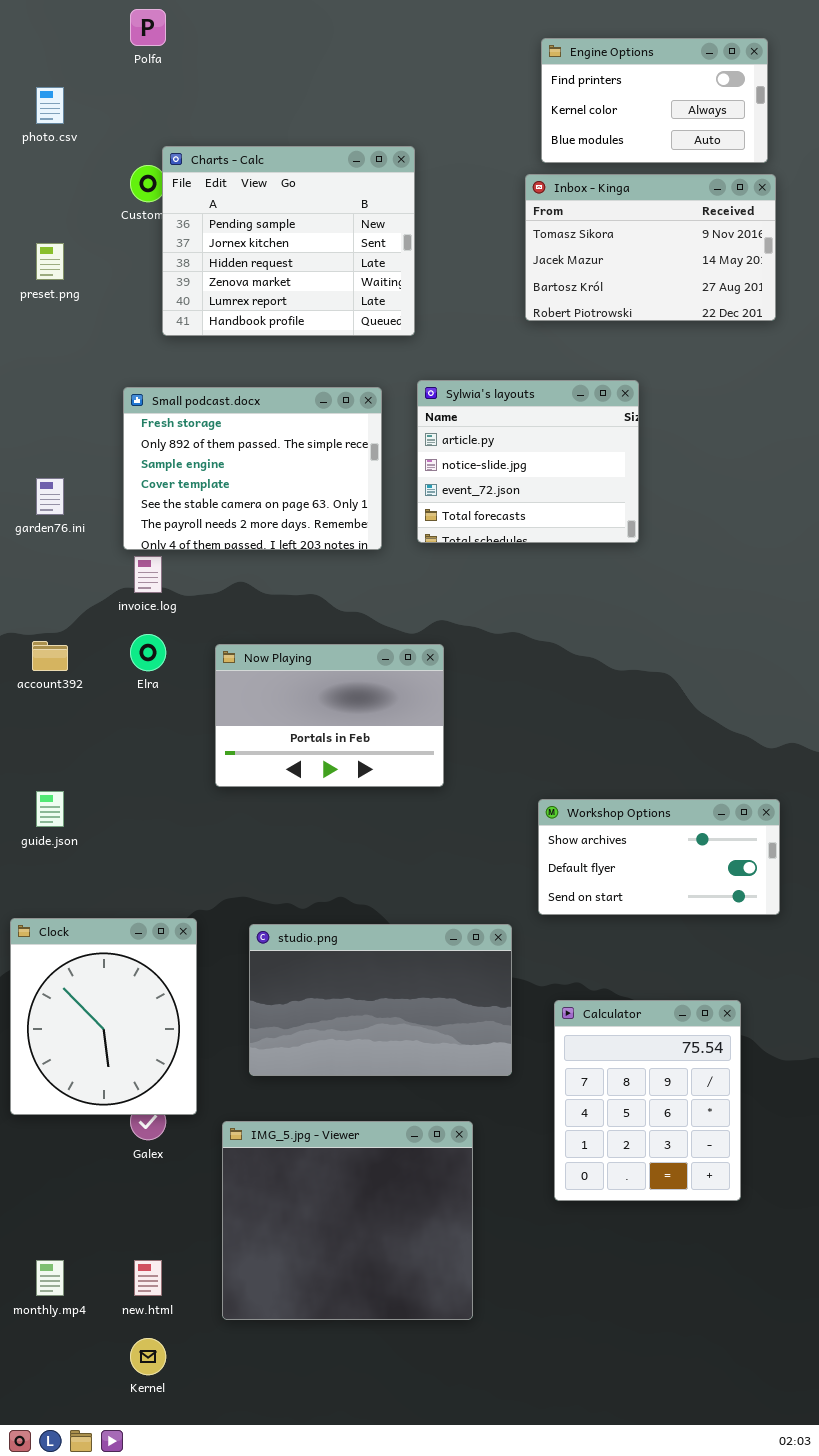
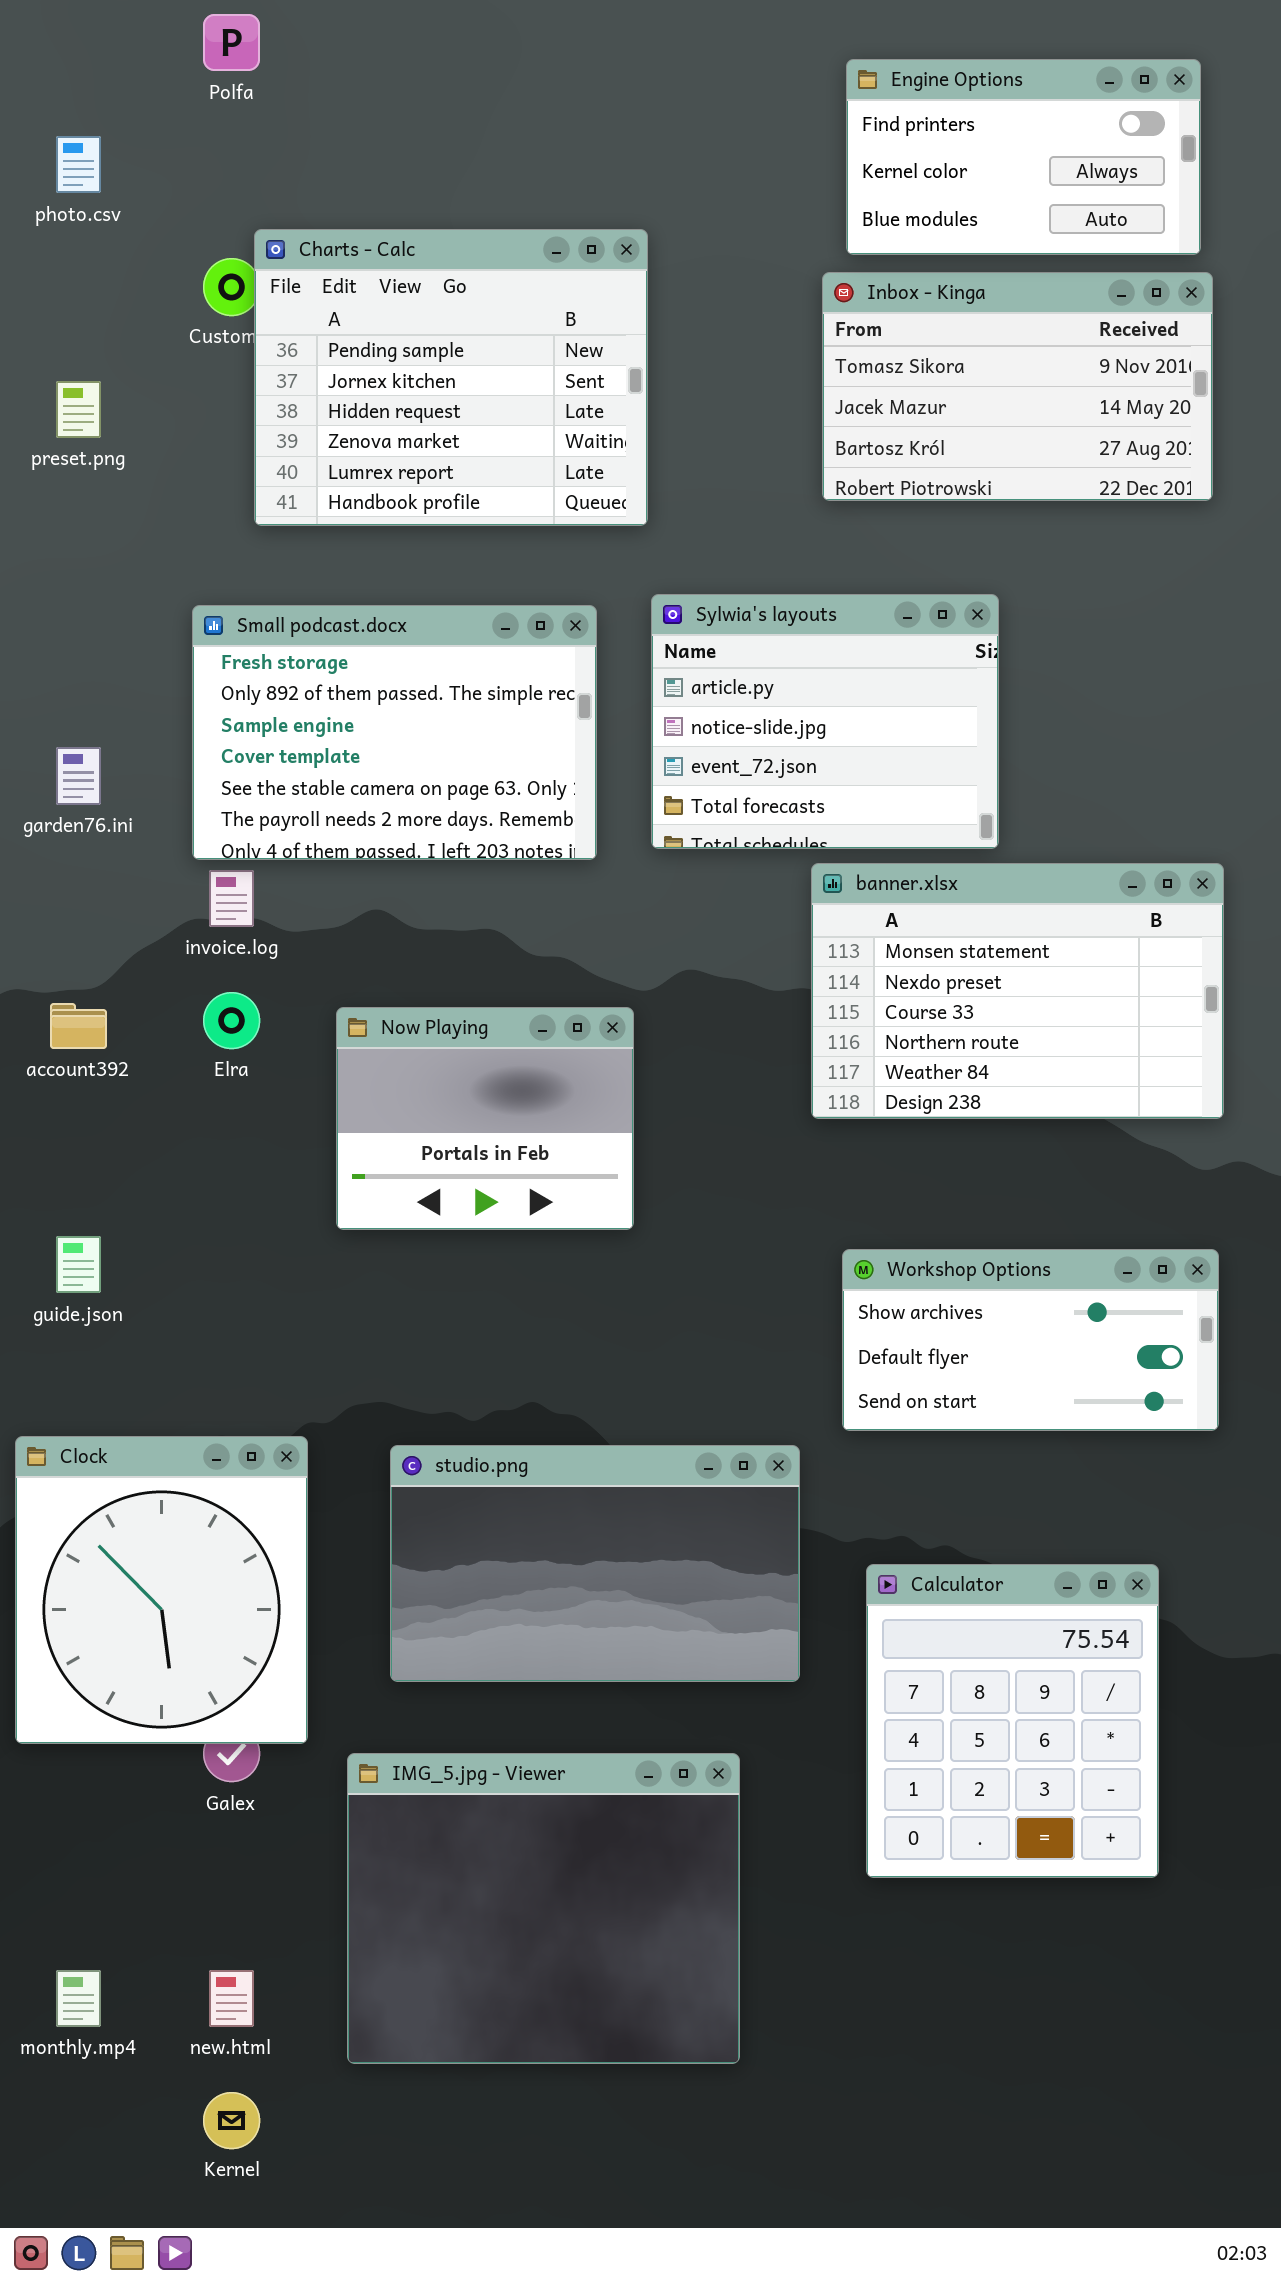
banner.xlsx: none -> [811,863,1224,1119], opened
Now Playing: [215,644,444,787] -> [336,1007,634,1230], resized

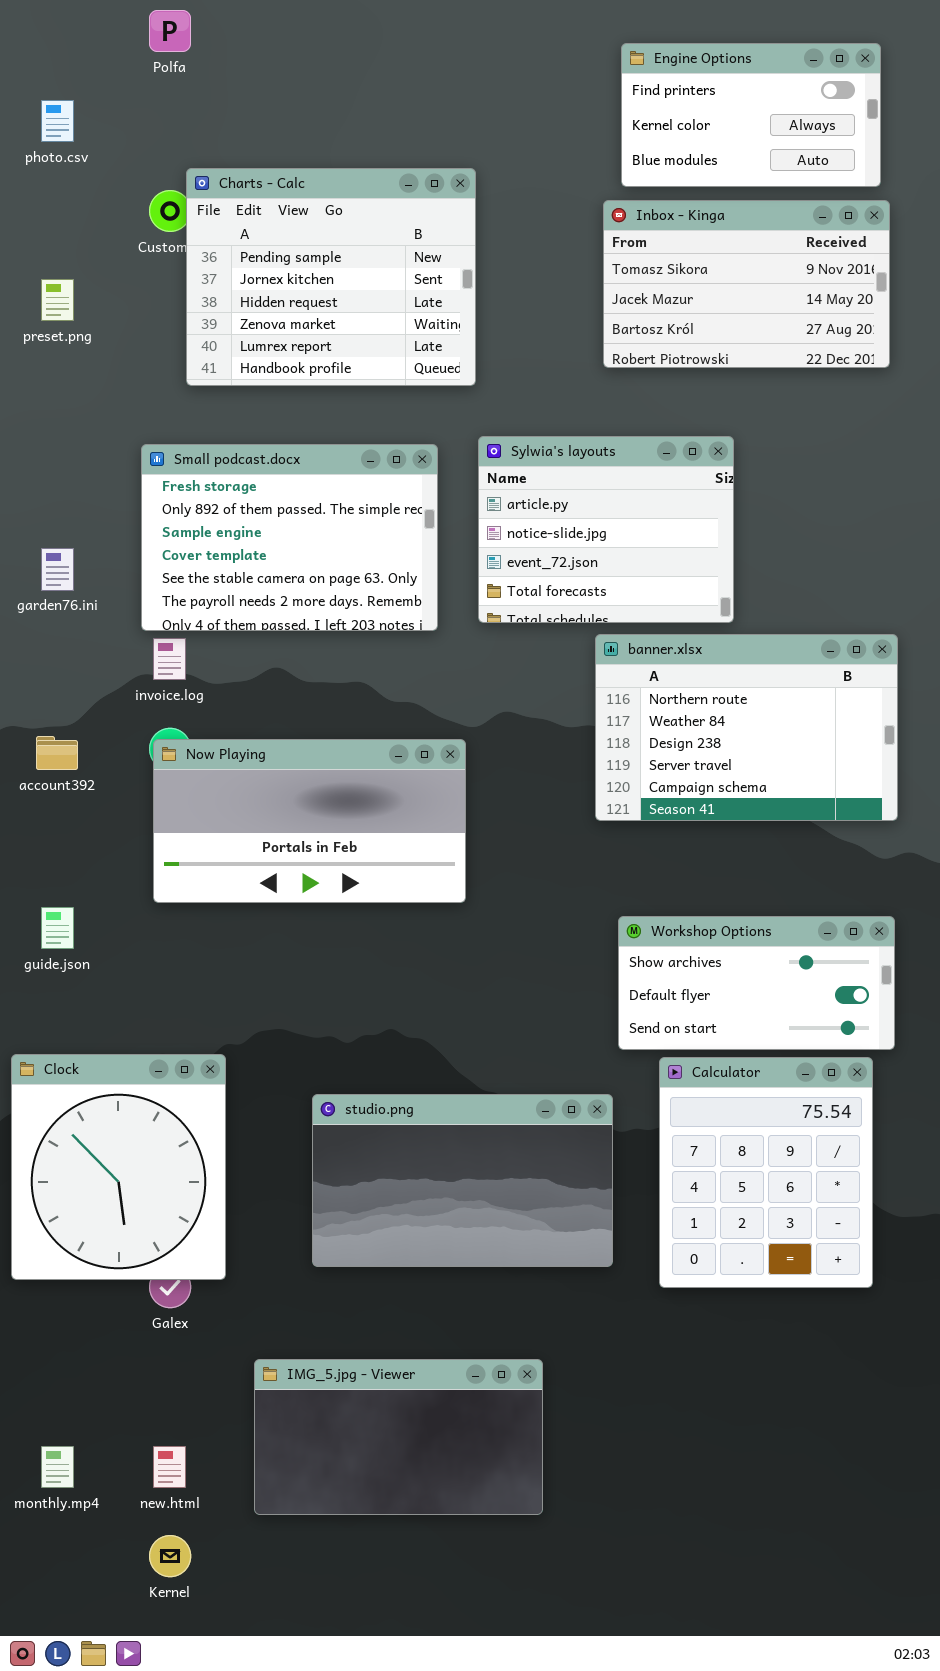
banner.xlsx: [811,863,1224,1119] -> [595,634,898,821], scrolled down 3 rows
Now Playing: [336,1007,634,1230] -> [153,739,466,903], resized
studio.png: [390,1445,800,1682] -> [312,1094,613,1267], moved
Calculator: [866,1564,1159,1878] -> [659,1057,873,1288], moved
IMG_5.jpg - Viewer: [347,1753,740,2064] -> [254,1359,543,1515], resized

